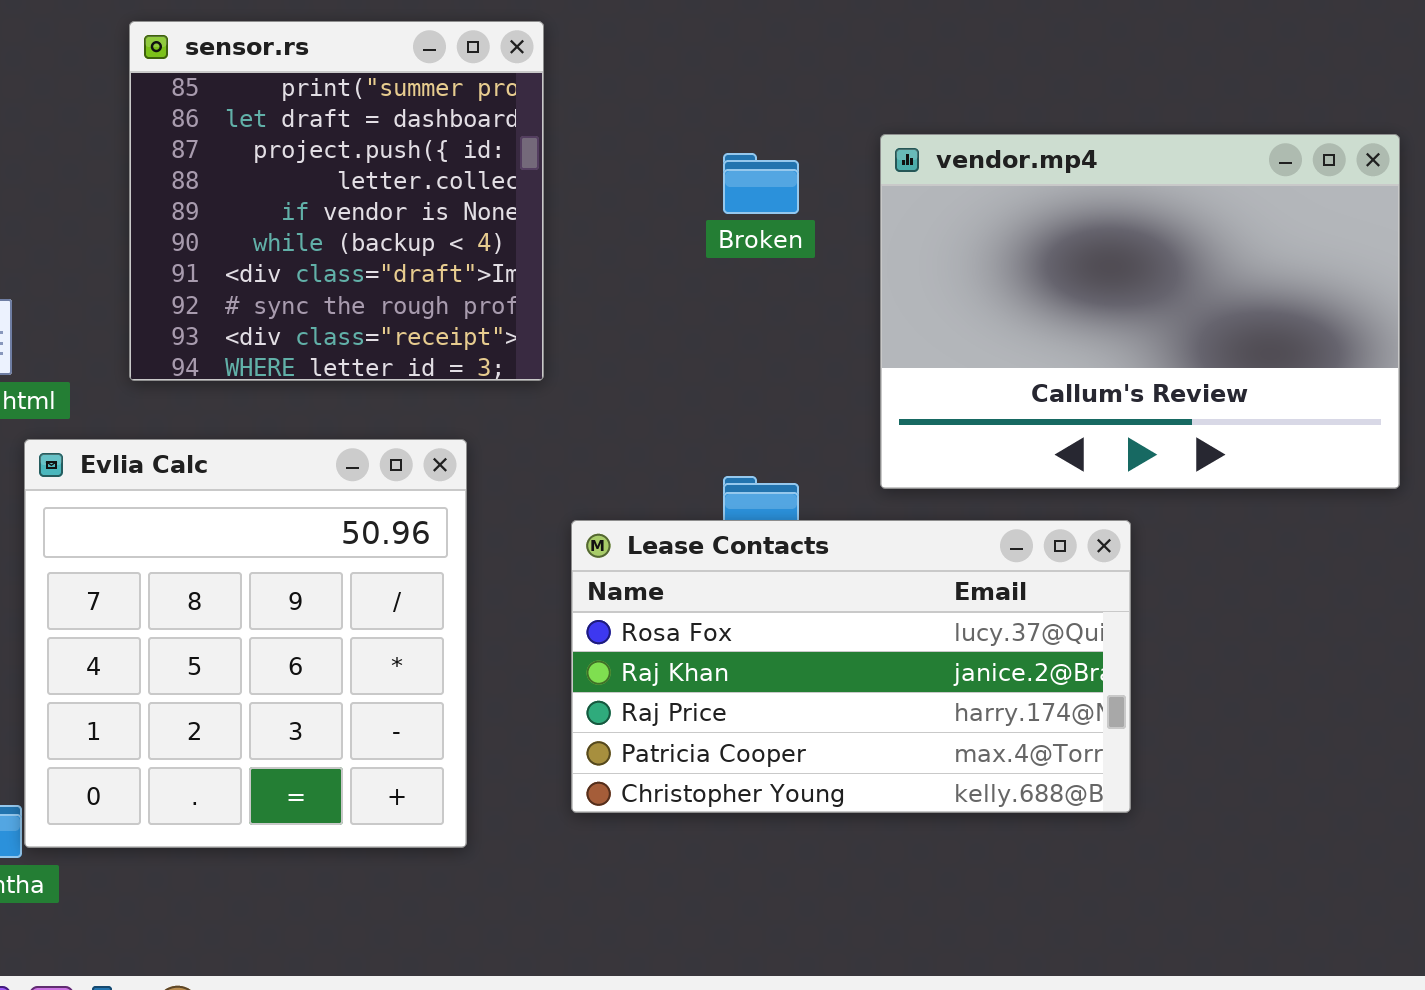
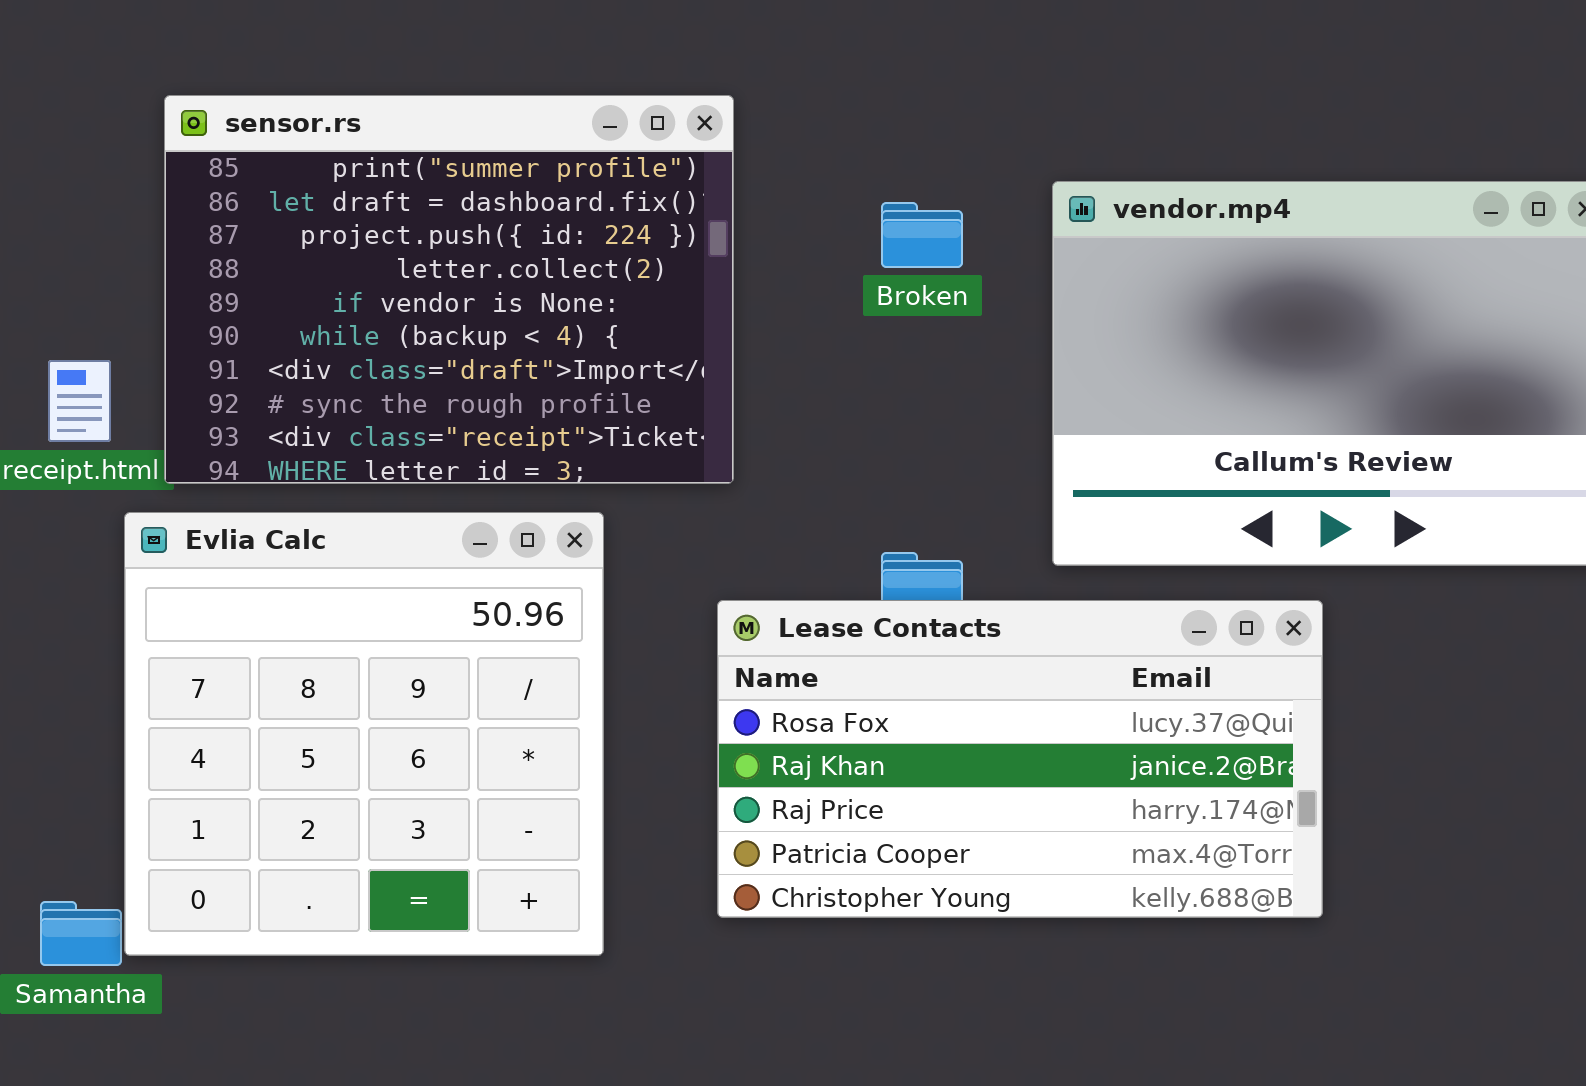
sensor.rs: [129,21,544,381] -> [164,95,734,484], moved, resized

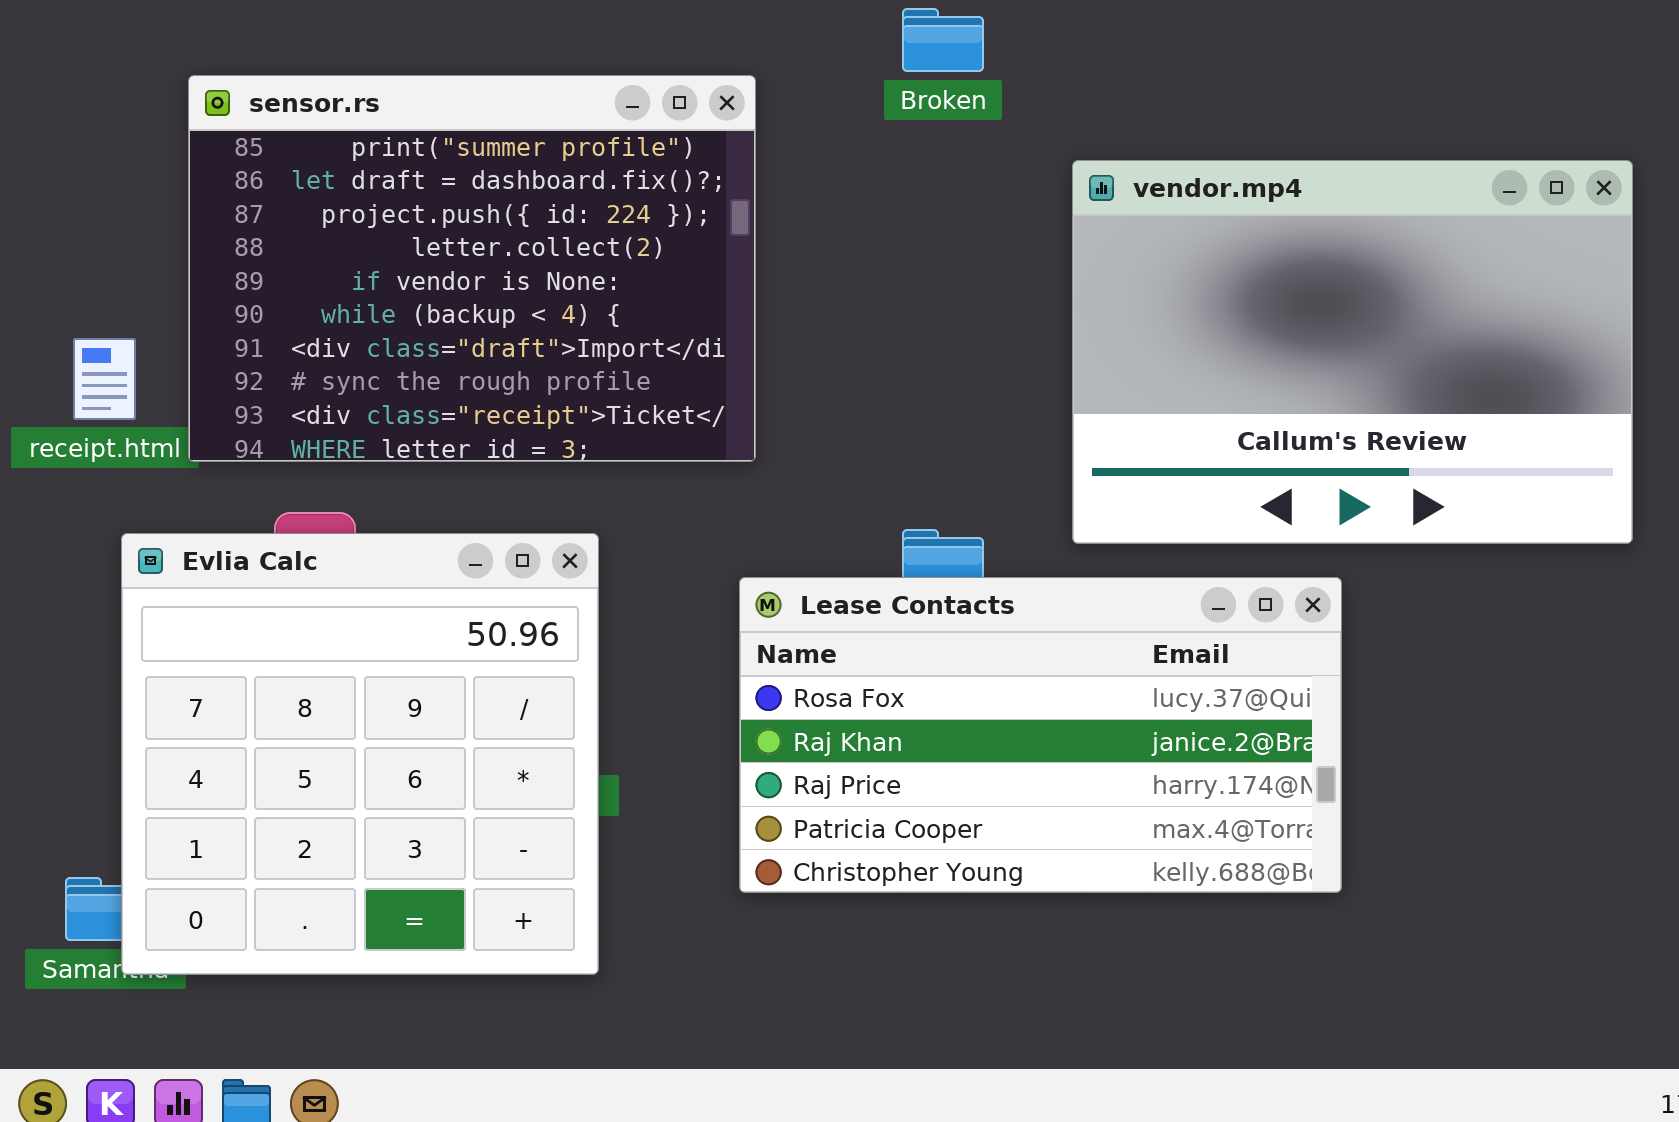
Broken: [881,202,963,268] -> [902,8,984,72], moved
Evlia Calc: [124,512,604,956] -> [121,533,599,975], moved

